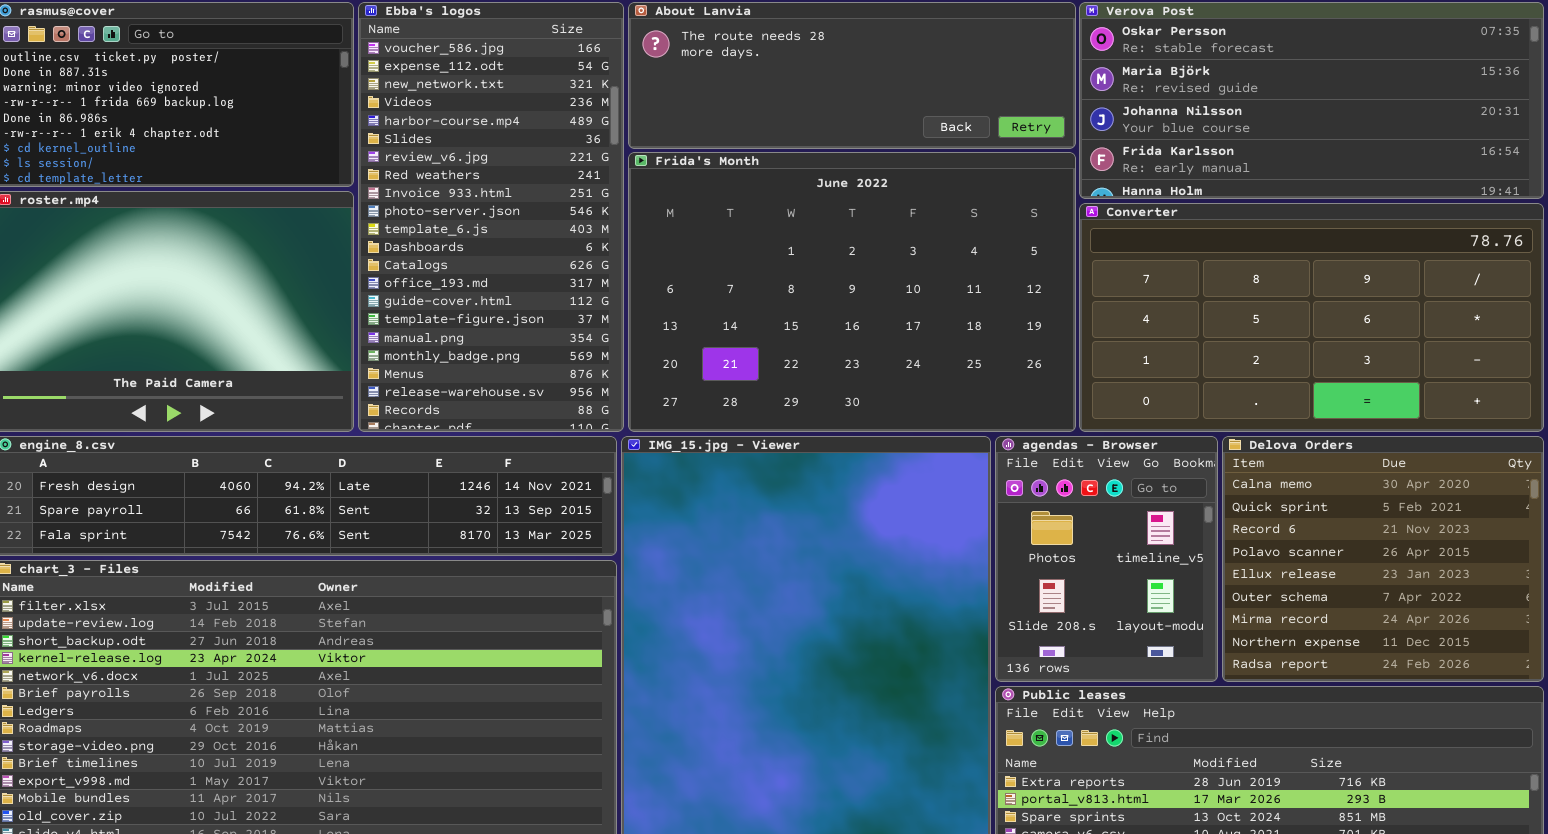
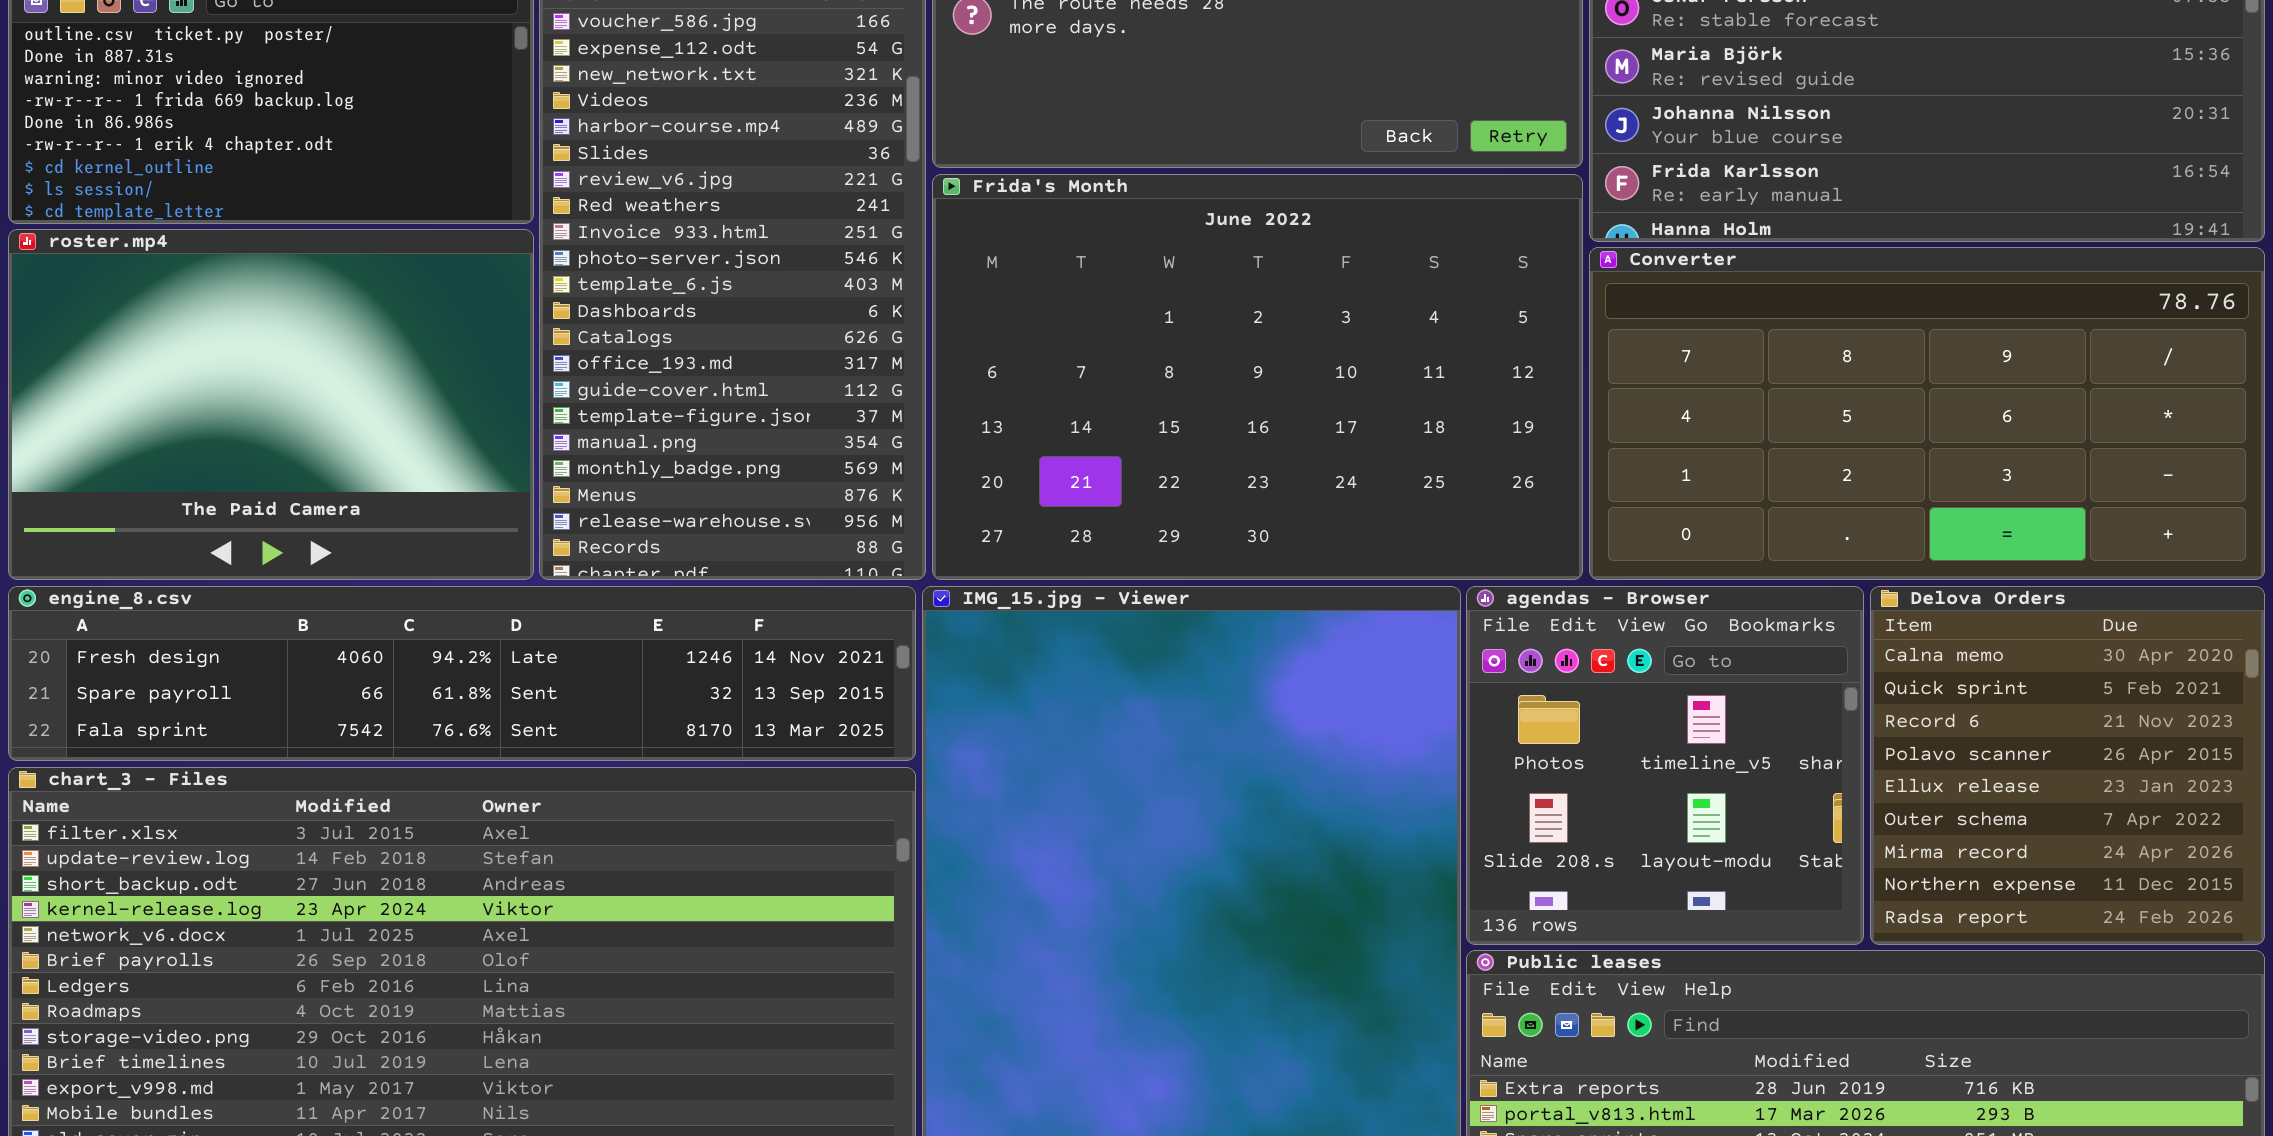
agendas - Browser: [995,436,1218,682] -> [1466,586,1864,945], resized
Delova Orders: [1222,436,1544,682] -> [1870,586,2265,945], resized

